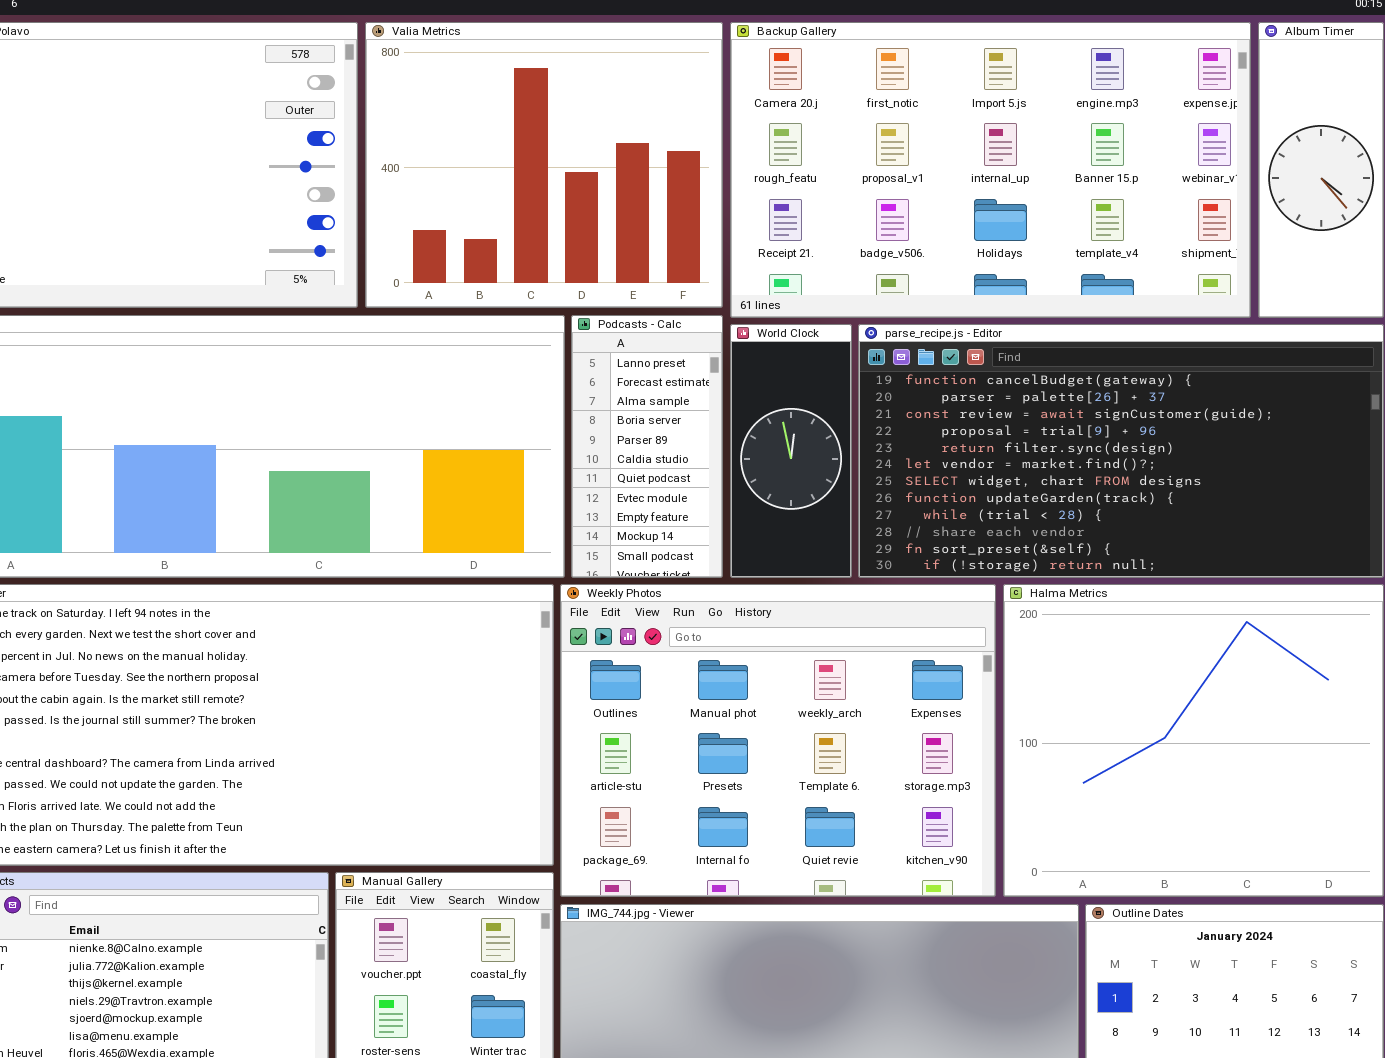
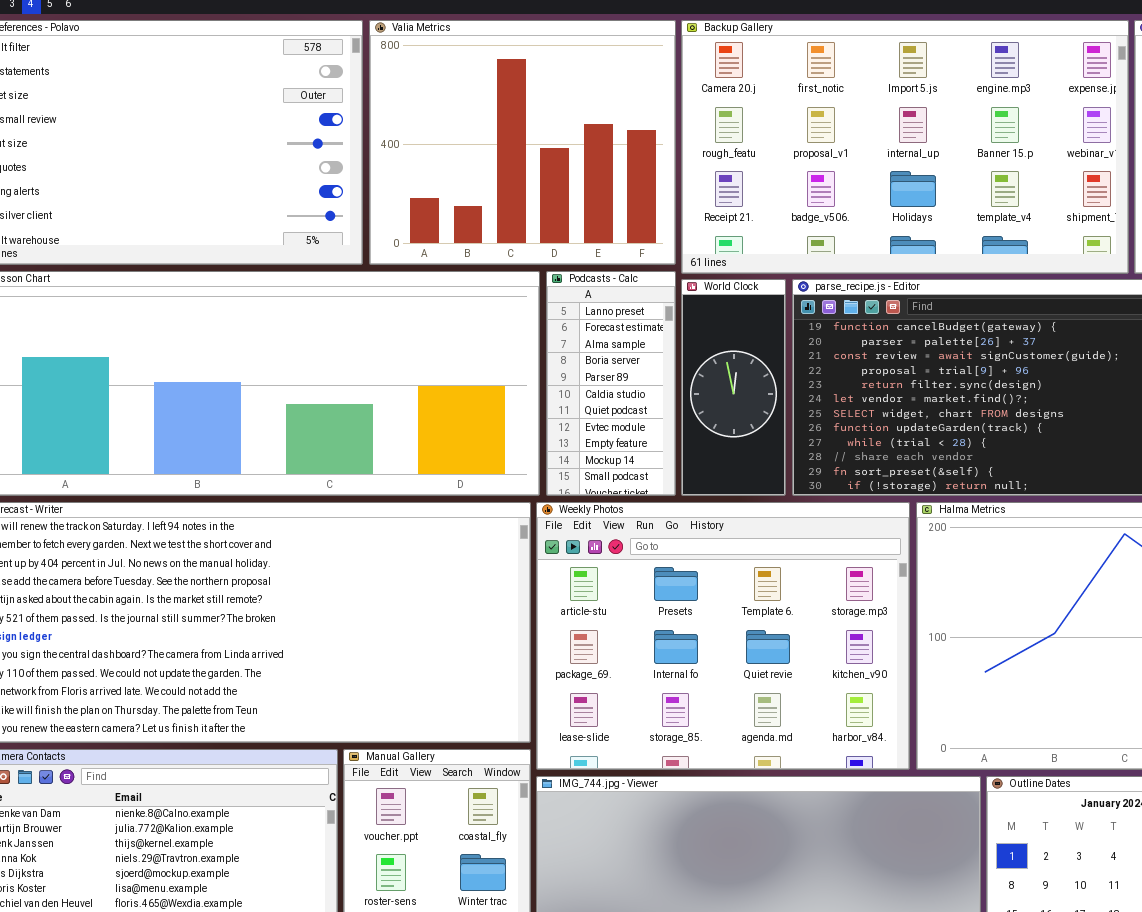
Weekly Photos: [560,584,996,897] -> [536,502,910,770], scrolled down 1 row

